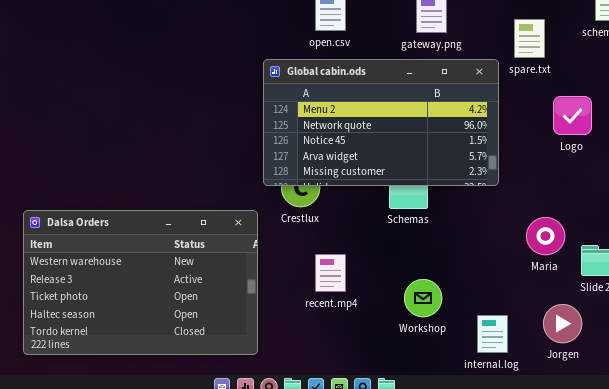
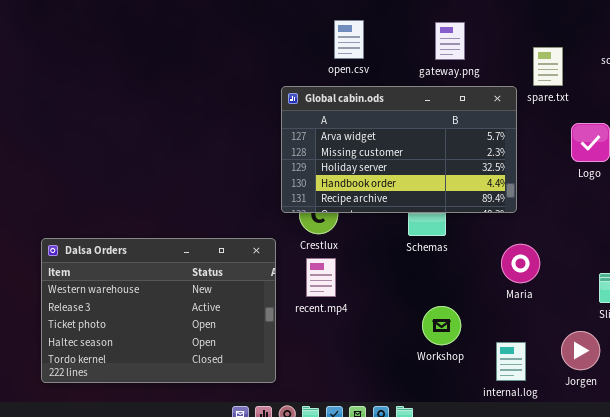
Global cabin.ods: [263,59,499,186] -> [281,86,517,213], scrolled down 3 rows
Maria: [526,217,565,255] -> [501,244,540,283], moved
recent.mp4: [315,254,346,292] -> [306,258,336,297], moved

